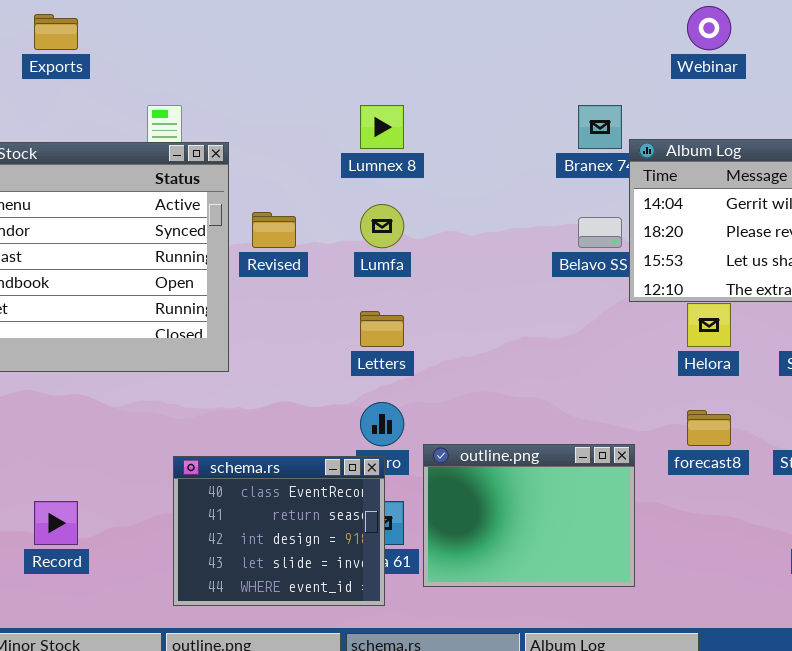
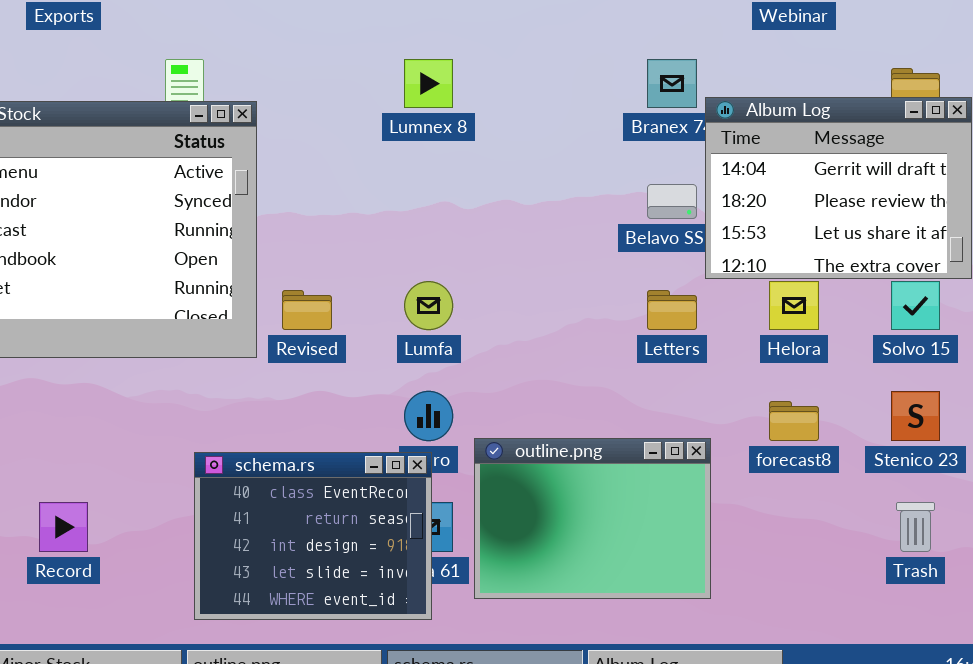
Lumfa: [360,204,404,248] -> [404,281,453,330], moved
Revised: [252,212,296,248] -> [282,290,332,330], moved
Letters: [360,311,404,347] -> [647,290,697,330], moved

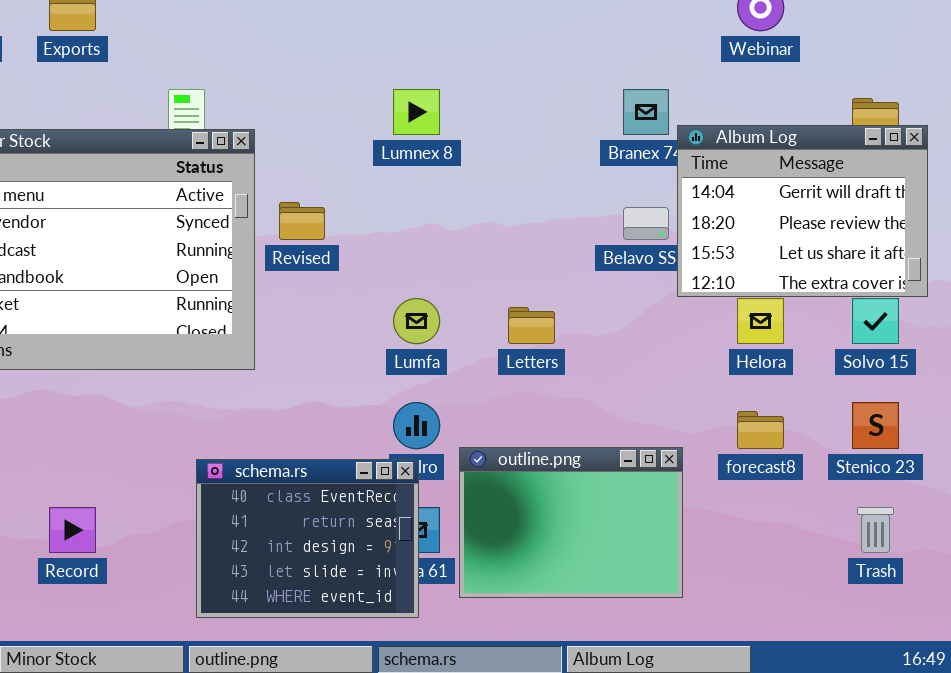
Revised: [282,290,332,330] -> [279,202,325,240], moved
Letters: [647,290,697,330] -> [508,307,555,344], moved

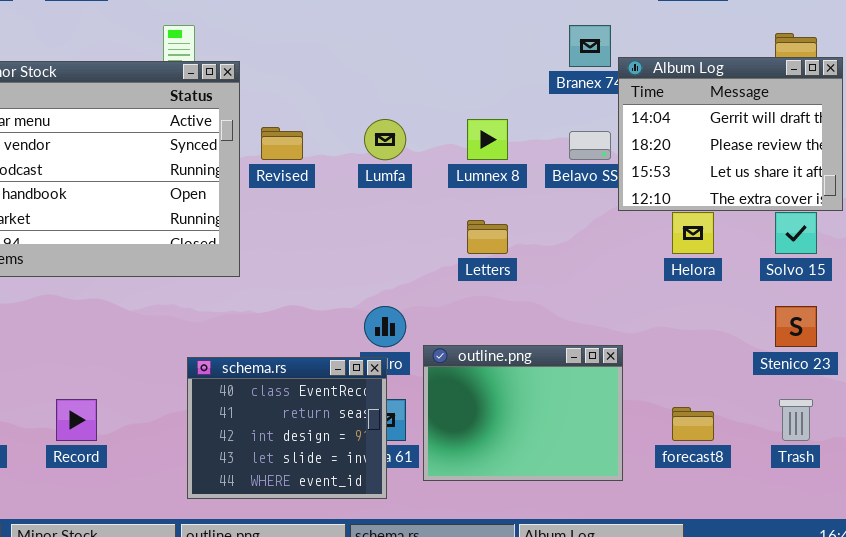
Lumnex 8: [393,89,440,135] -> [467,119,508,160], moved
Lumfa: [393,298,440,344] -> [364,119,406,160], moved
forecast8: [737,411,784,449] -> [672,407,714,441], moved

